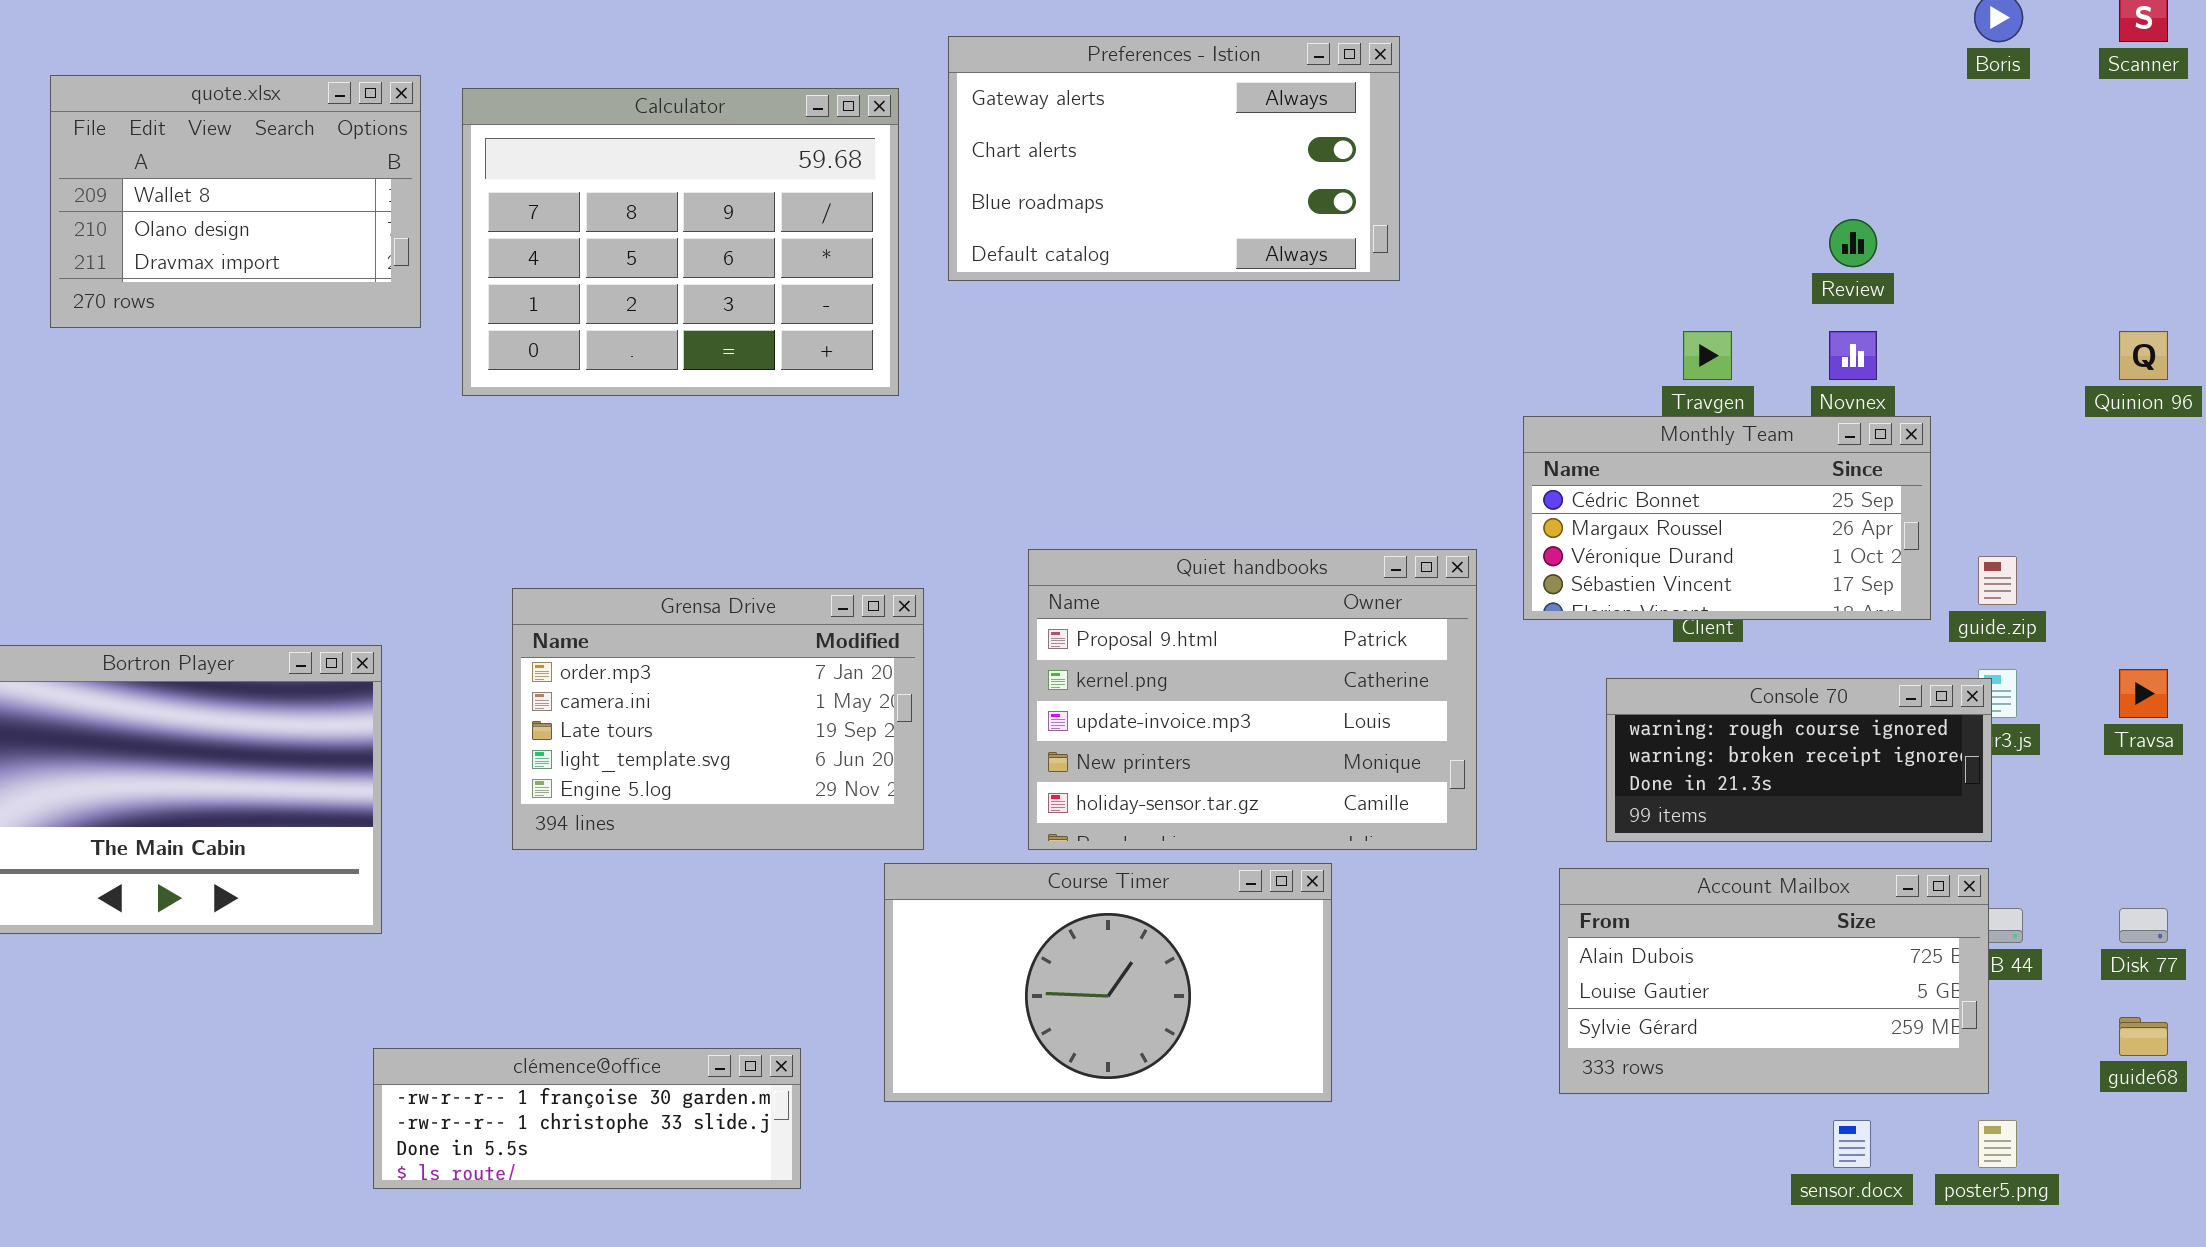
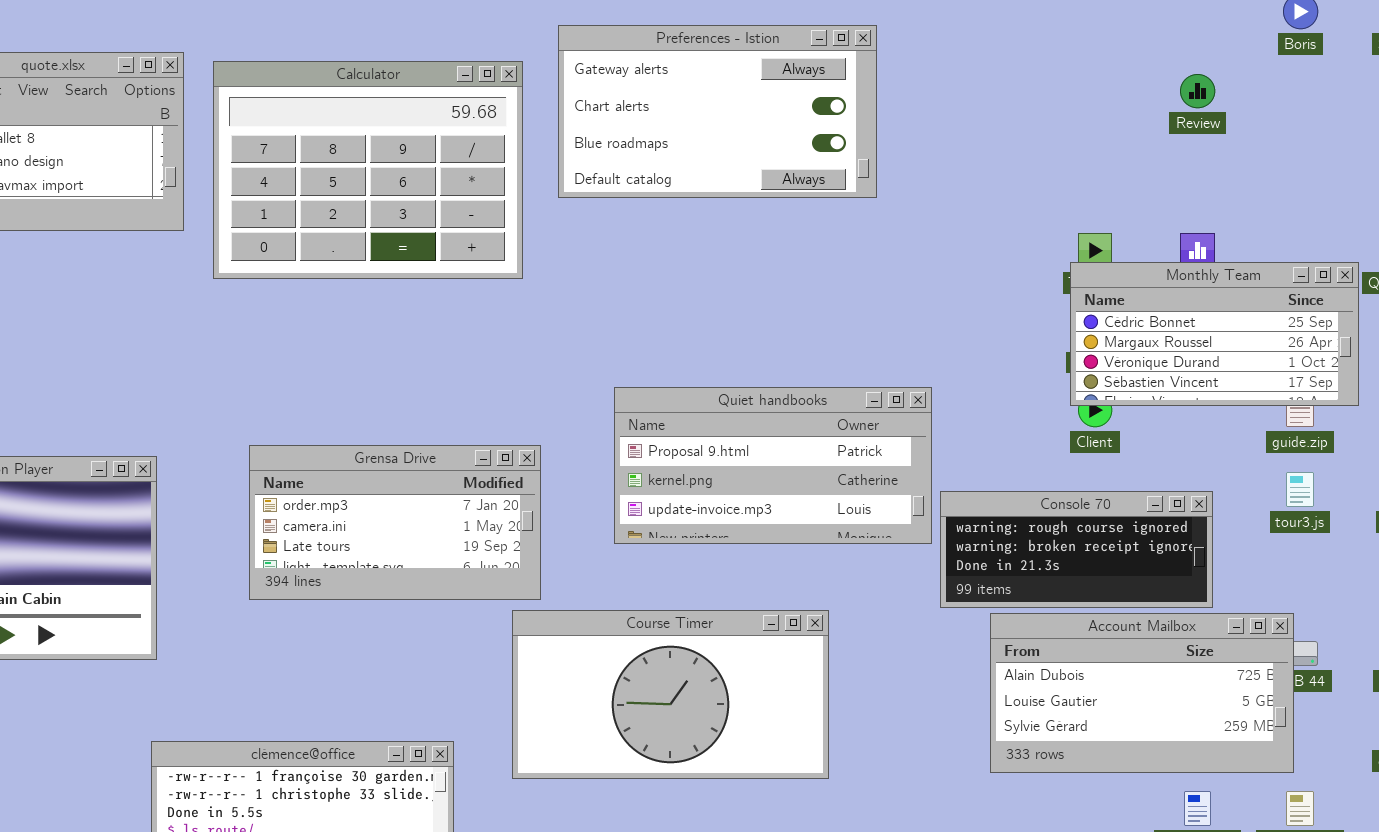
Review: [1829,219,1877,267] -> [1180,74,1215,108], moved
Monthly Team: [1523,416,1931,620] -> [1070,262,1359,406], moved
Quiet handbooks: [1028,549,1477,850] -> [614,387,932,544], resized
Grensa Drive: [512,588,924,850] -> [249,445,541,600], resized
Console 70: [1606,678,1992,842] -> [940,491,1213,608], moved

